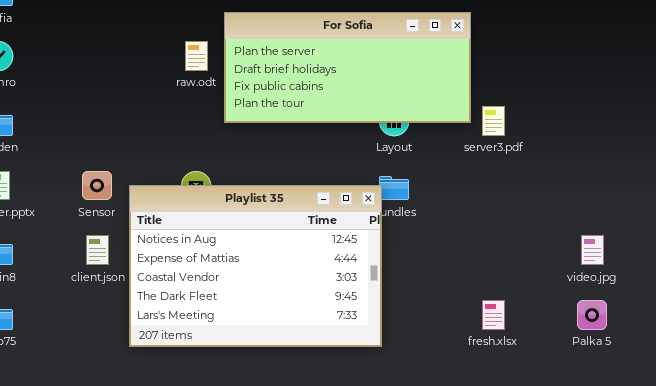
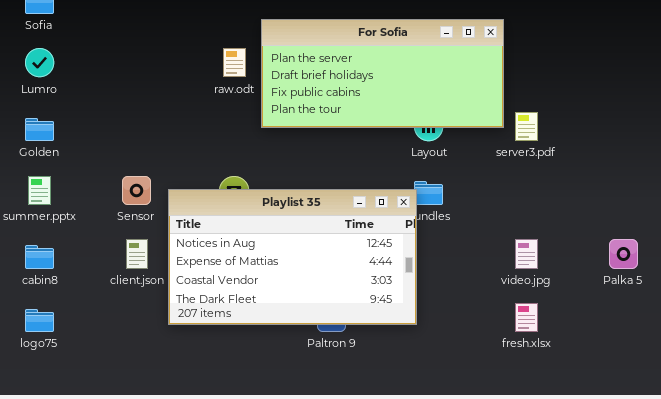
Playlist 35: [129,185,382,347] -> [168,189,417,325], resized
video.jpg: [581,235,604,265] -> [515,239,538,269], moved
Palka 5: [577,300,607,330] -> [609,239,638,269], moved

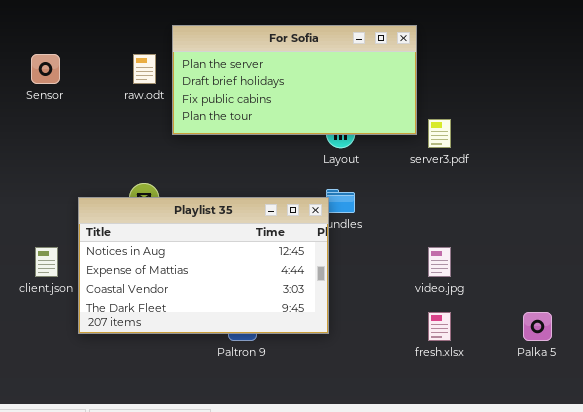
Sensor: [122,176,151,205] -> [31,54,60,84], moved
Palka 5: [609,239,638,269] -> [523,312,552,341], moved

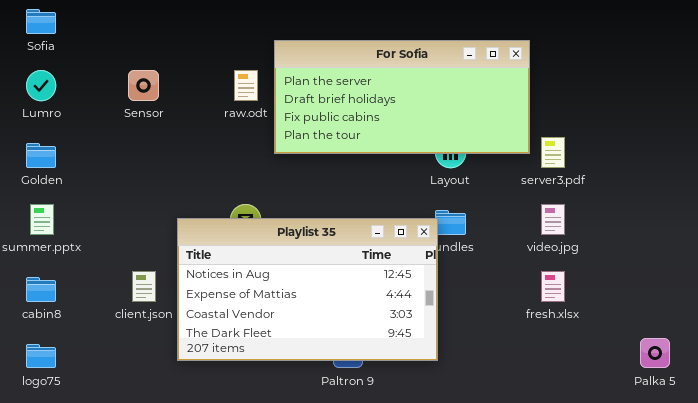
video.jpg: [428,247,451,277] -> [541,204,565,235], moved
fresh.xlsx: [428,312,451,341] -> [541,271,565,302], moved

